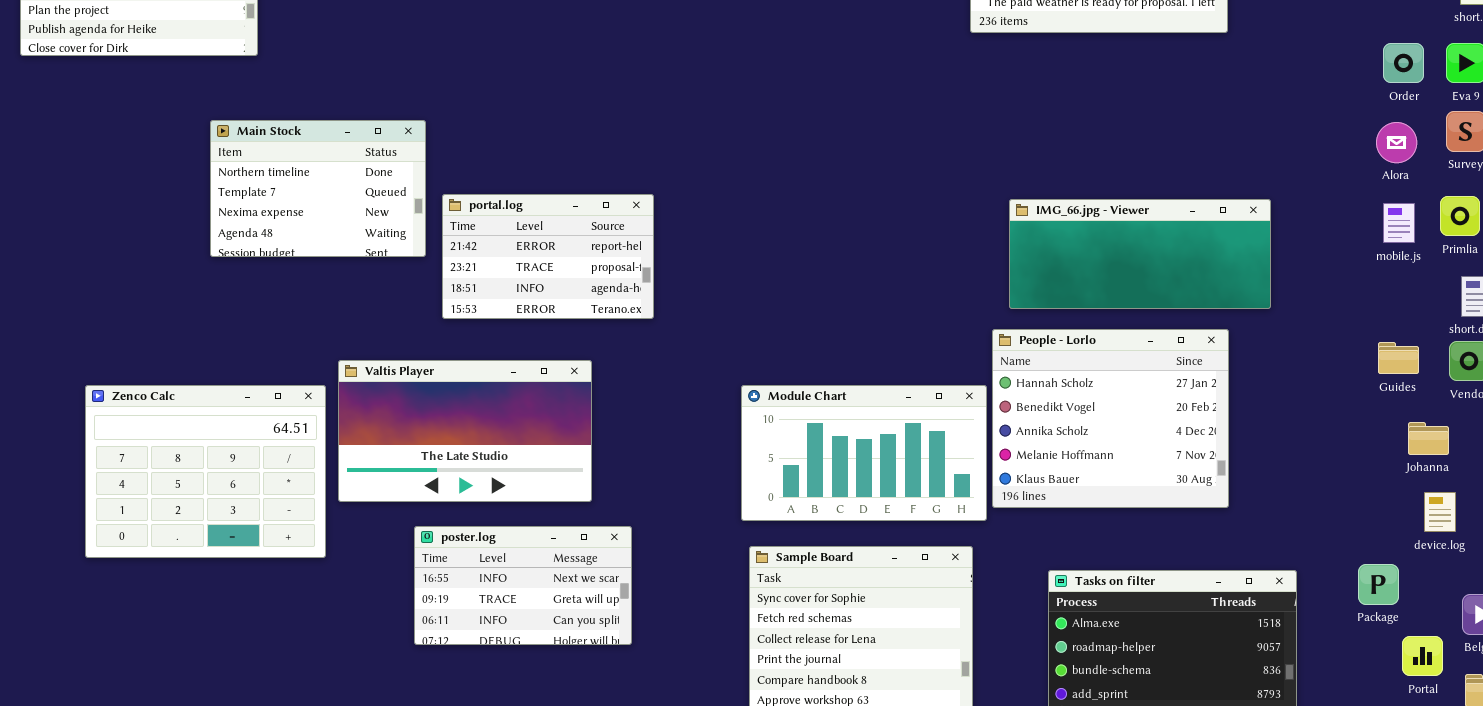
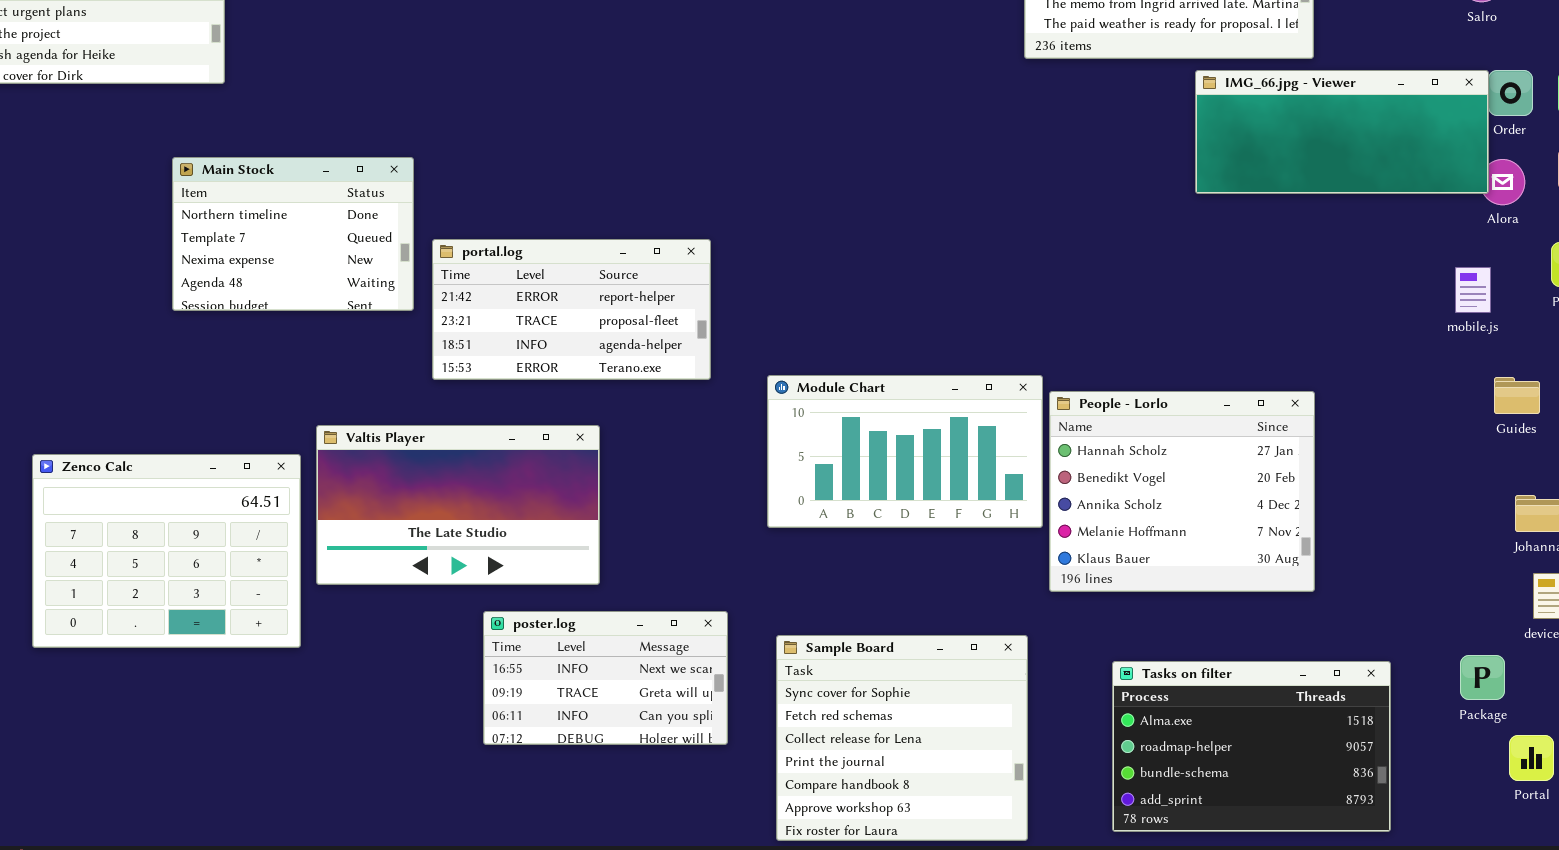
portal.log: [442,194,654,319] -> [432,239,711,380], resized
IMG_66.jpg - Viewer: [1009,199,1271,309] -> [1195,70,1489,194], moved
mobile.js: [1383,203,1415,243] -> [1455,267,1491,313], moved
Guides: [1378,342,1419,374] -> [1494,377,1540,414], moved
Module Chart: [741,385,987,521] -> [767,375,1043,528], moved
poster.log: [414,526,632,645] -> [483,611,728,745], moved

